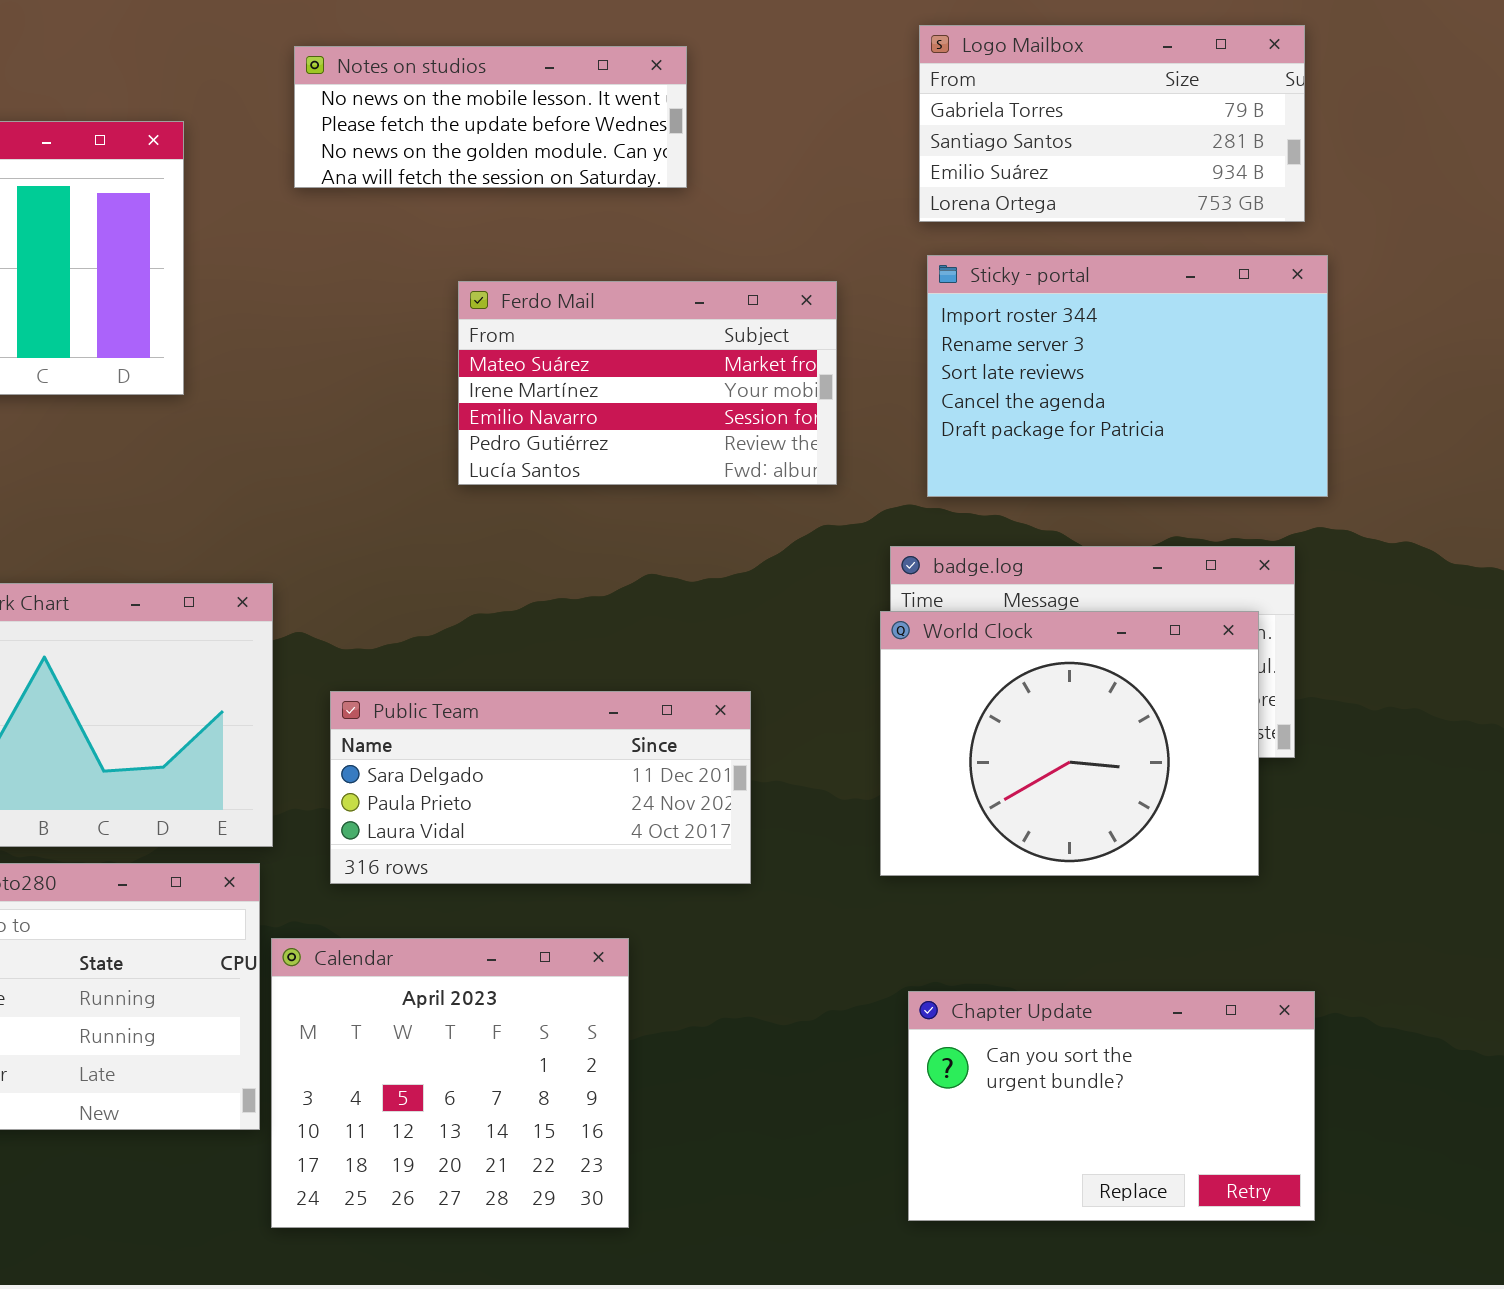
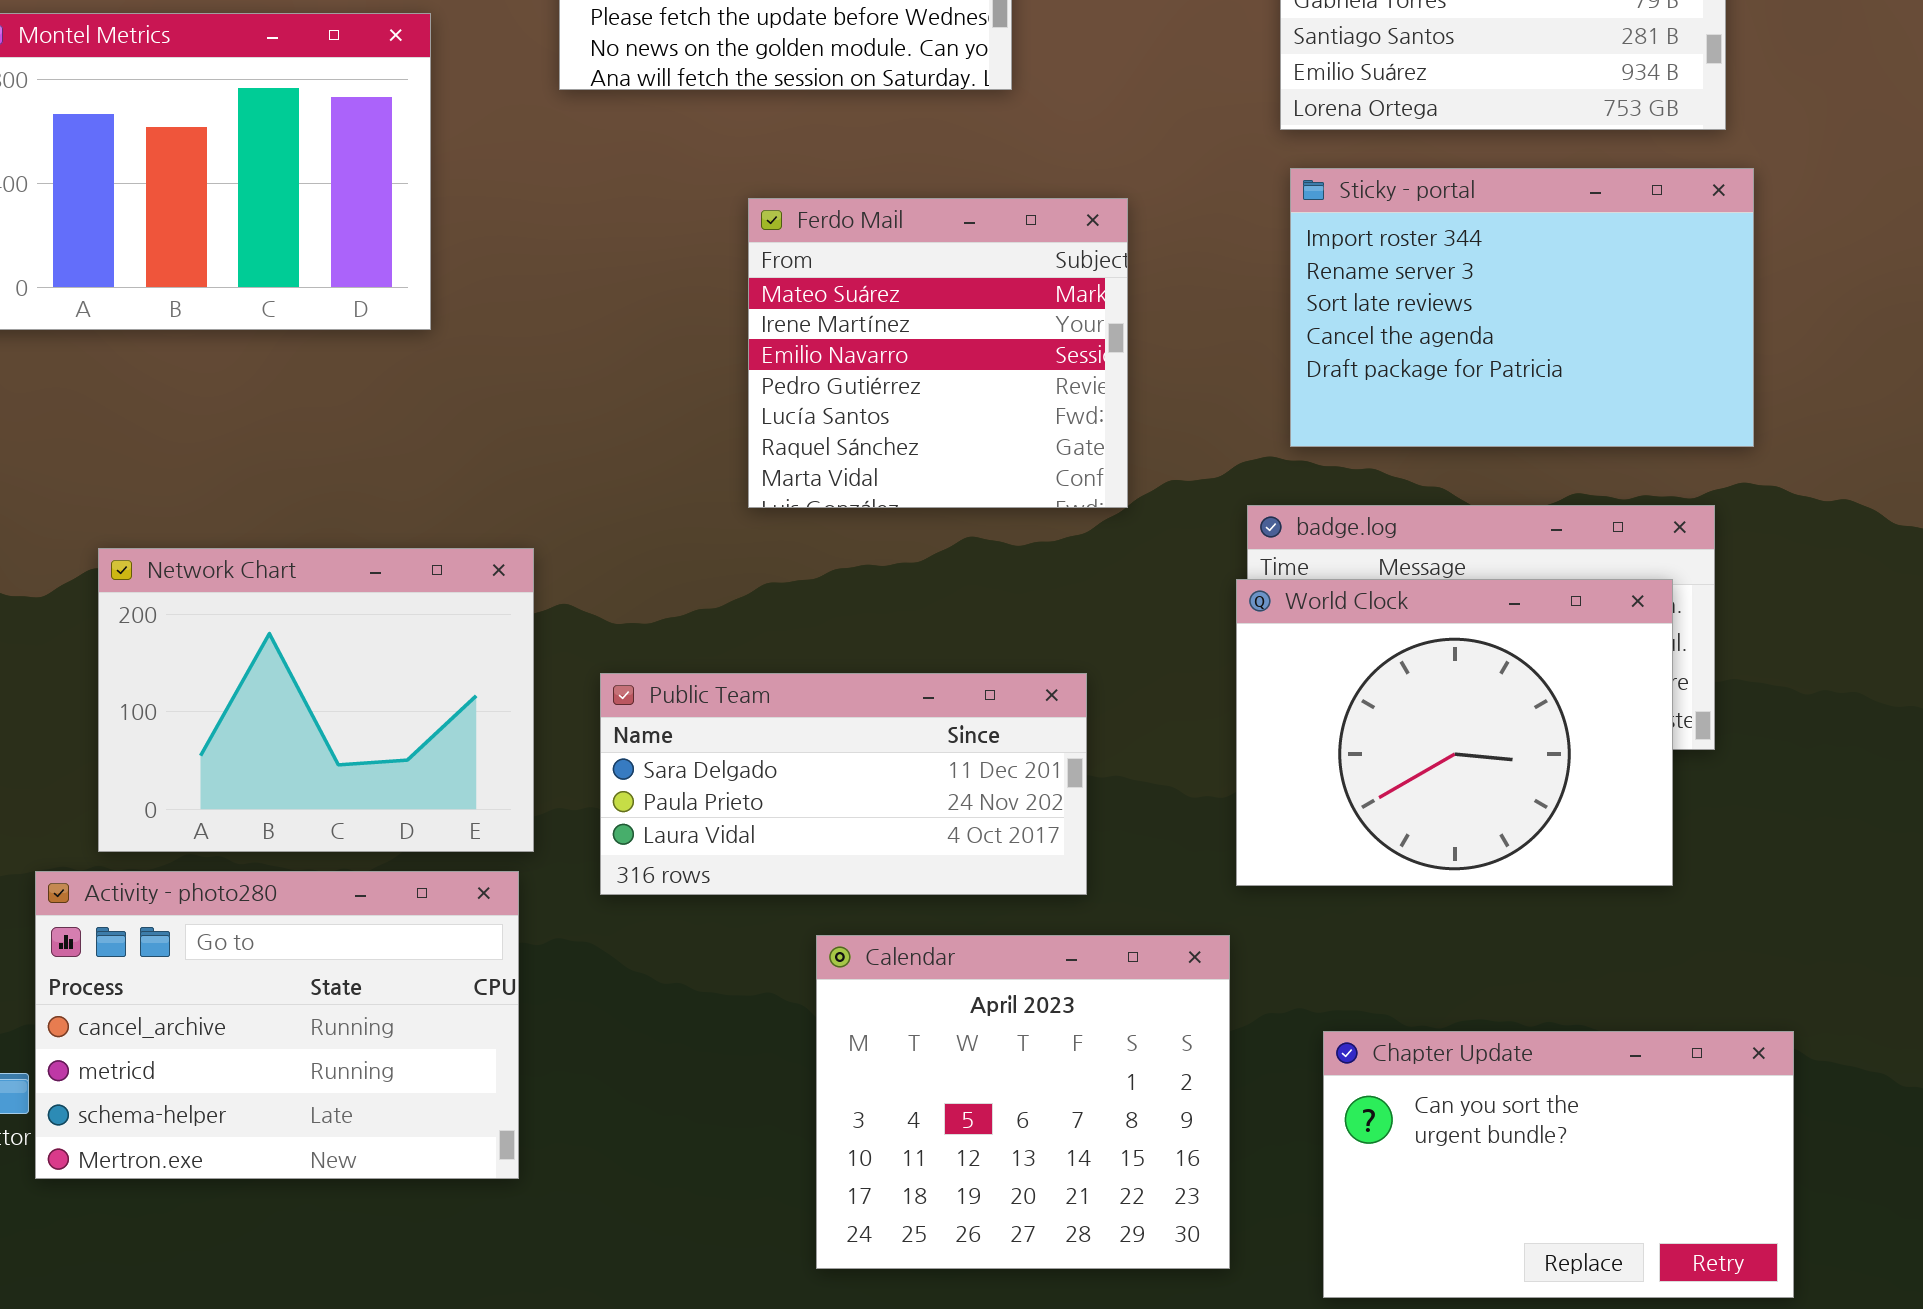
Ferdo Mail: [458,281,837,485] -> [748,198,1128,508], resized
Calendar: [271,938,629,1228] -> [816,935,1230,1269], moved
Chapter Update: [908,991,1315,1221] -> [1323,1031,1794,1298], moved

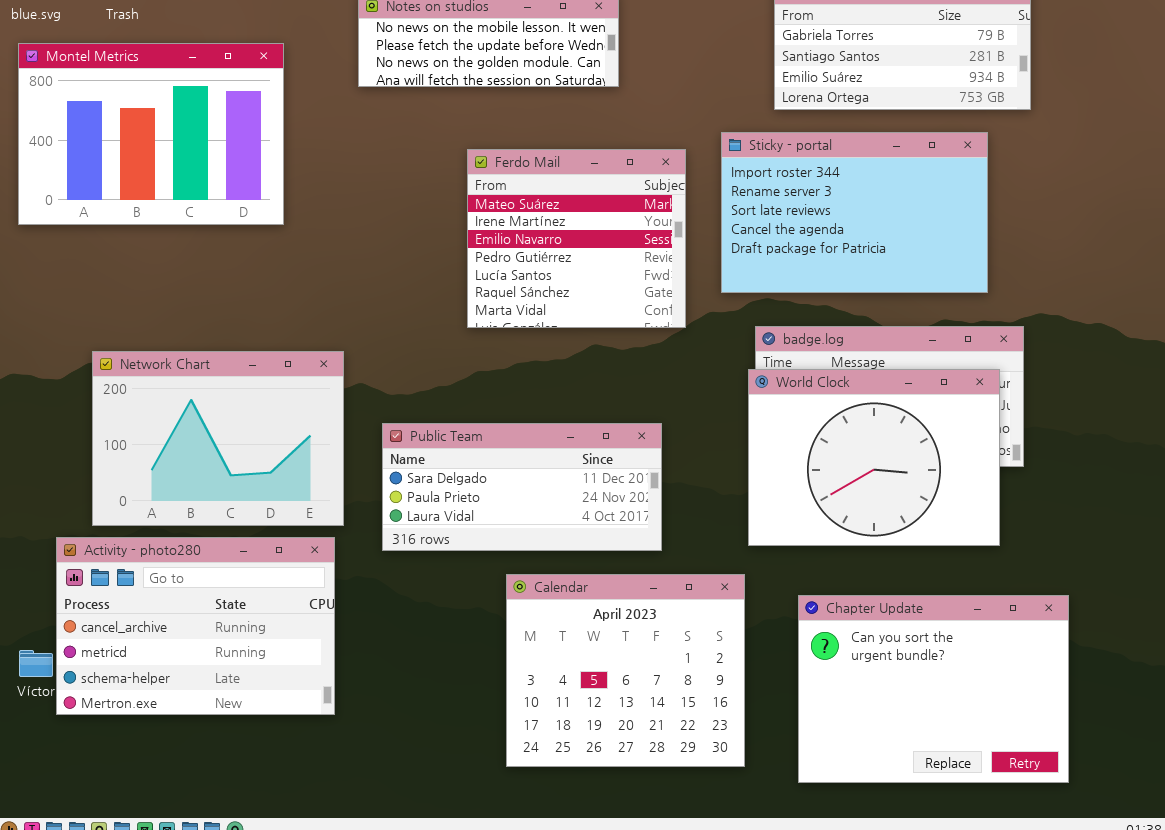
Sticky - portal: [1290,168,1754,447] -> [721,132,988,293], moved
Chapter Update: [1323,1031,1794,1298] -> [798,595,1069,783], resized

